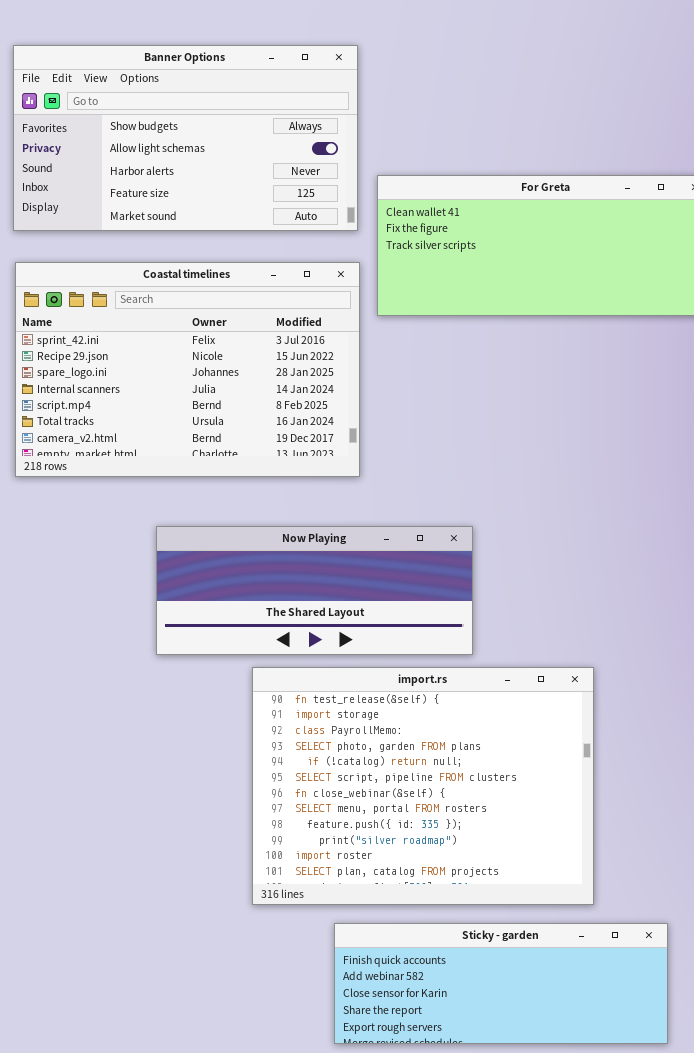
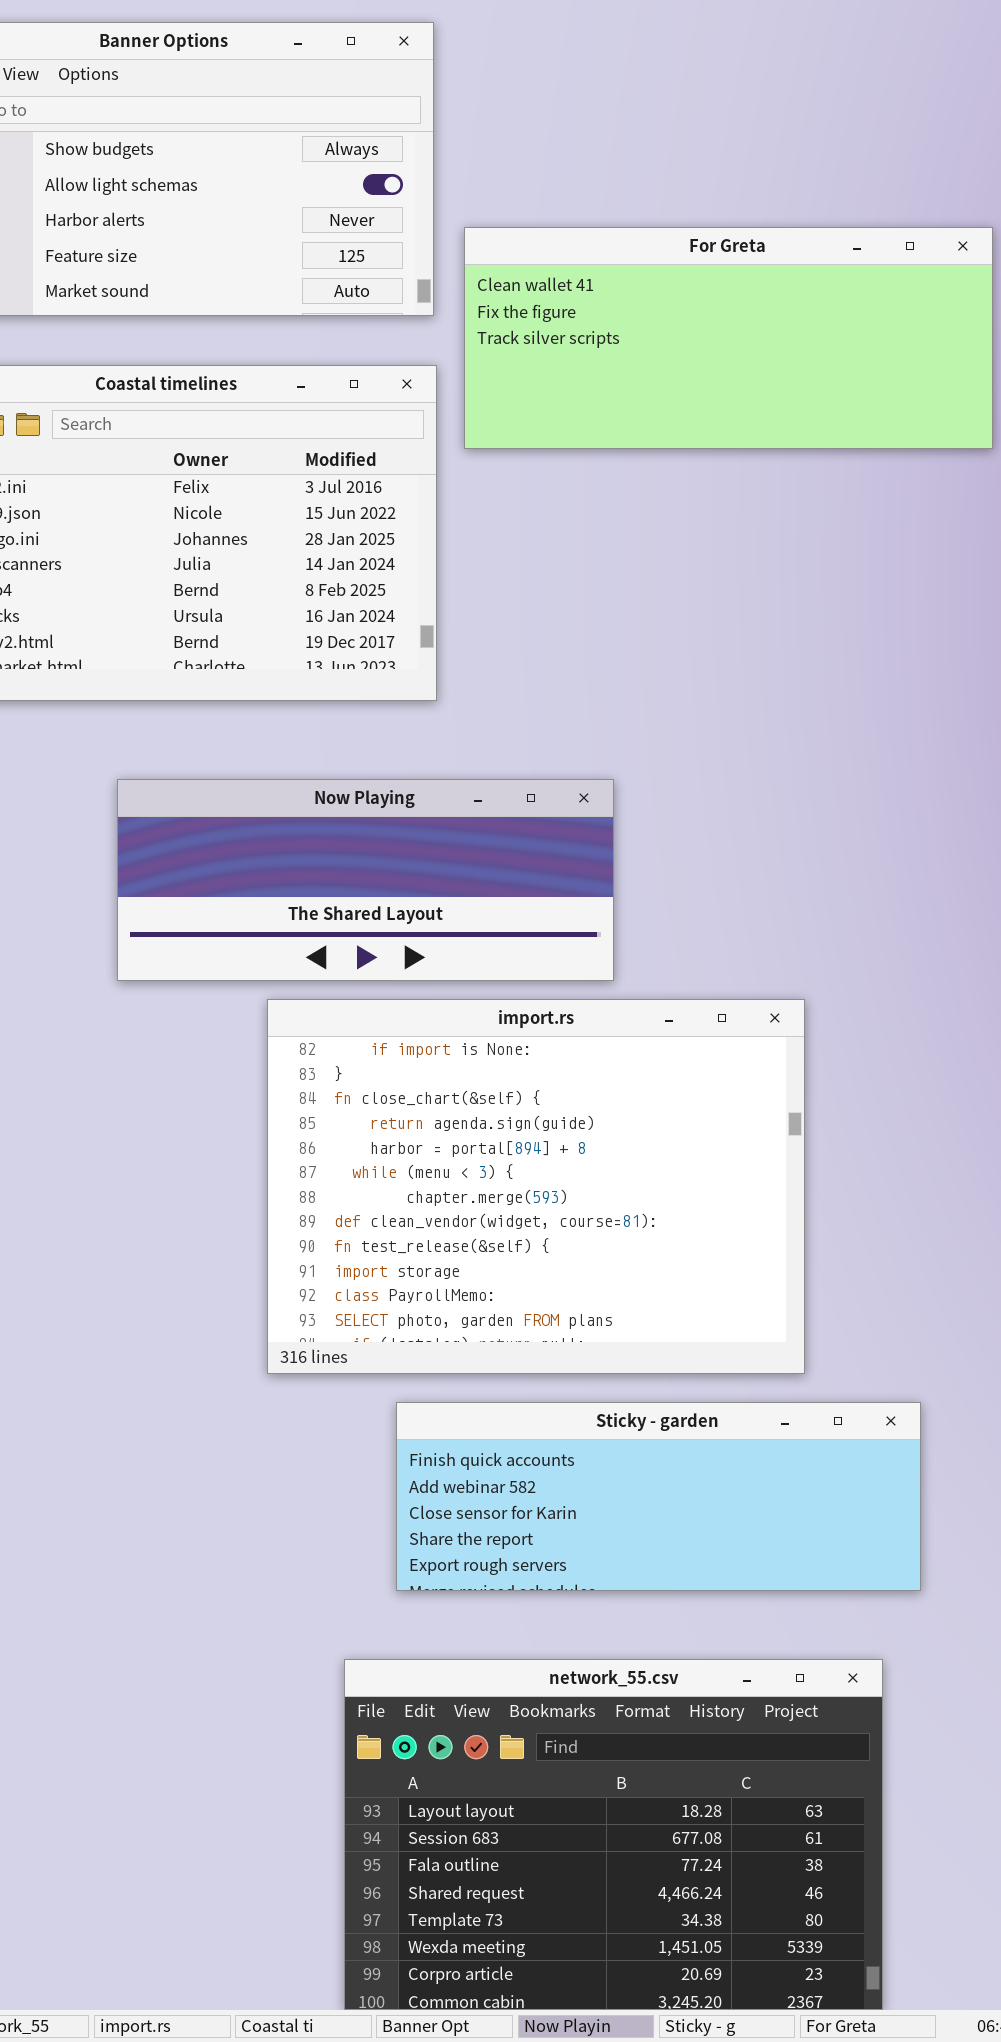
import.rs: [252,667,594,905] -> [267,999,805,1374], scrolled up 8 rows

